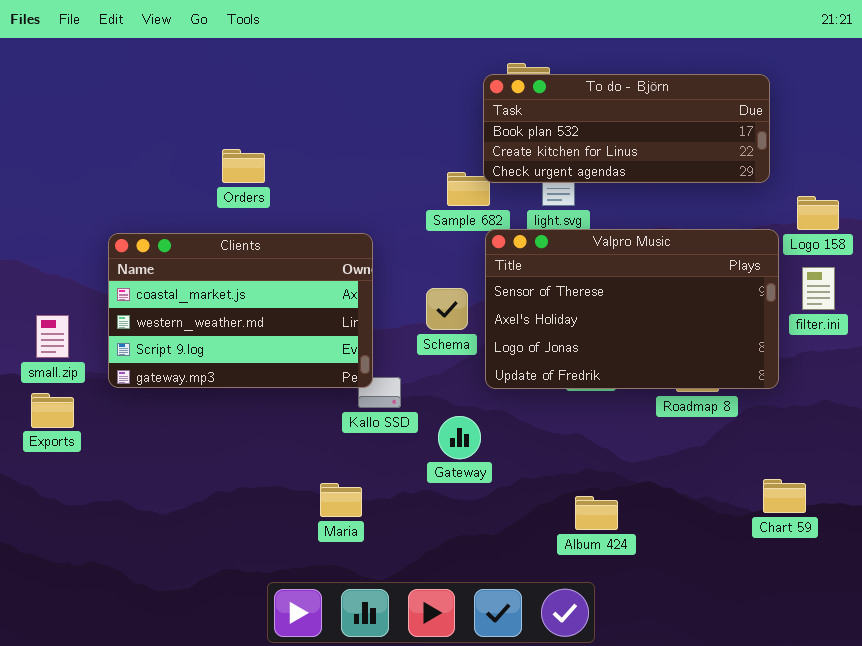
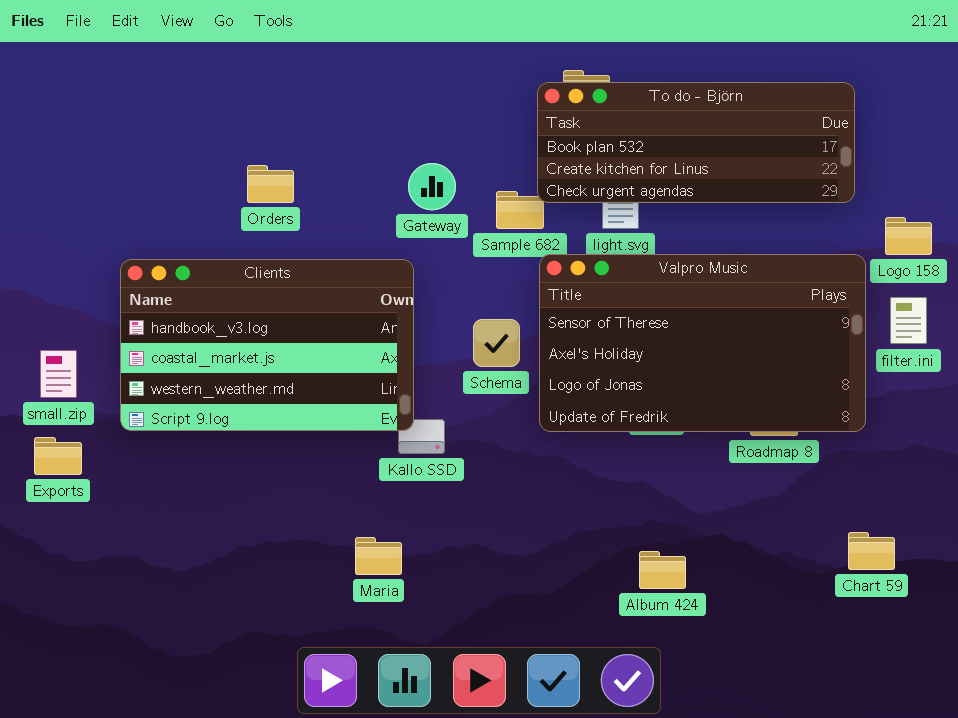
Clients: [108,233,373,388] -> [120,259,414,431], scrolled up 1 row
Gateway: [438,416,481,459] -> [408,163,456,210], moved

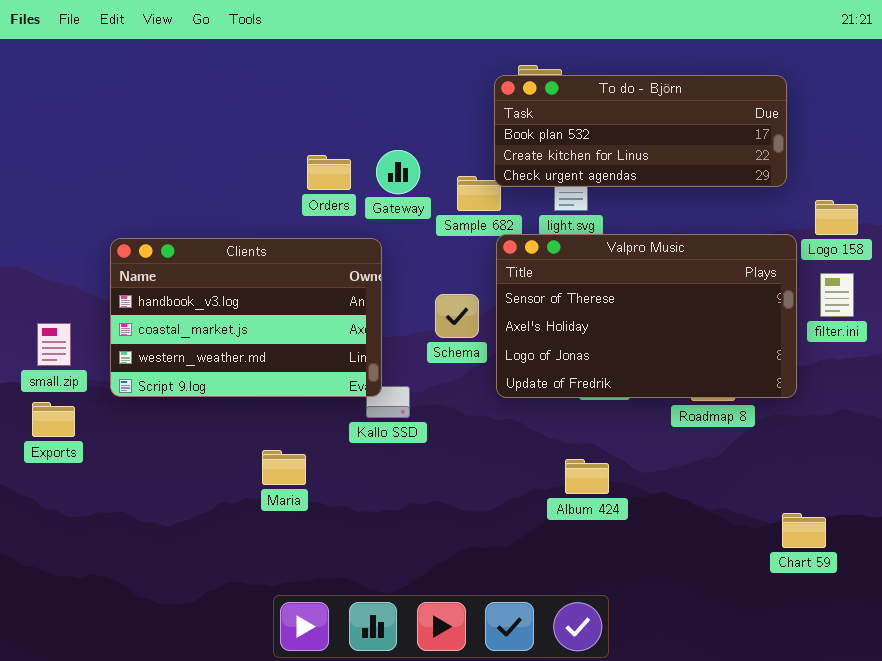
Orders: [247,165,294,203] -> [307,155,351,190], moved
Chart 59: [848,532,895,570] -> [782,513,826,548], moved
Maria: [355,537,402,575] -> [262,450,306,485], moved
Album 424: [639,551,686,589] -> [565,459,609,494], moved

